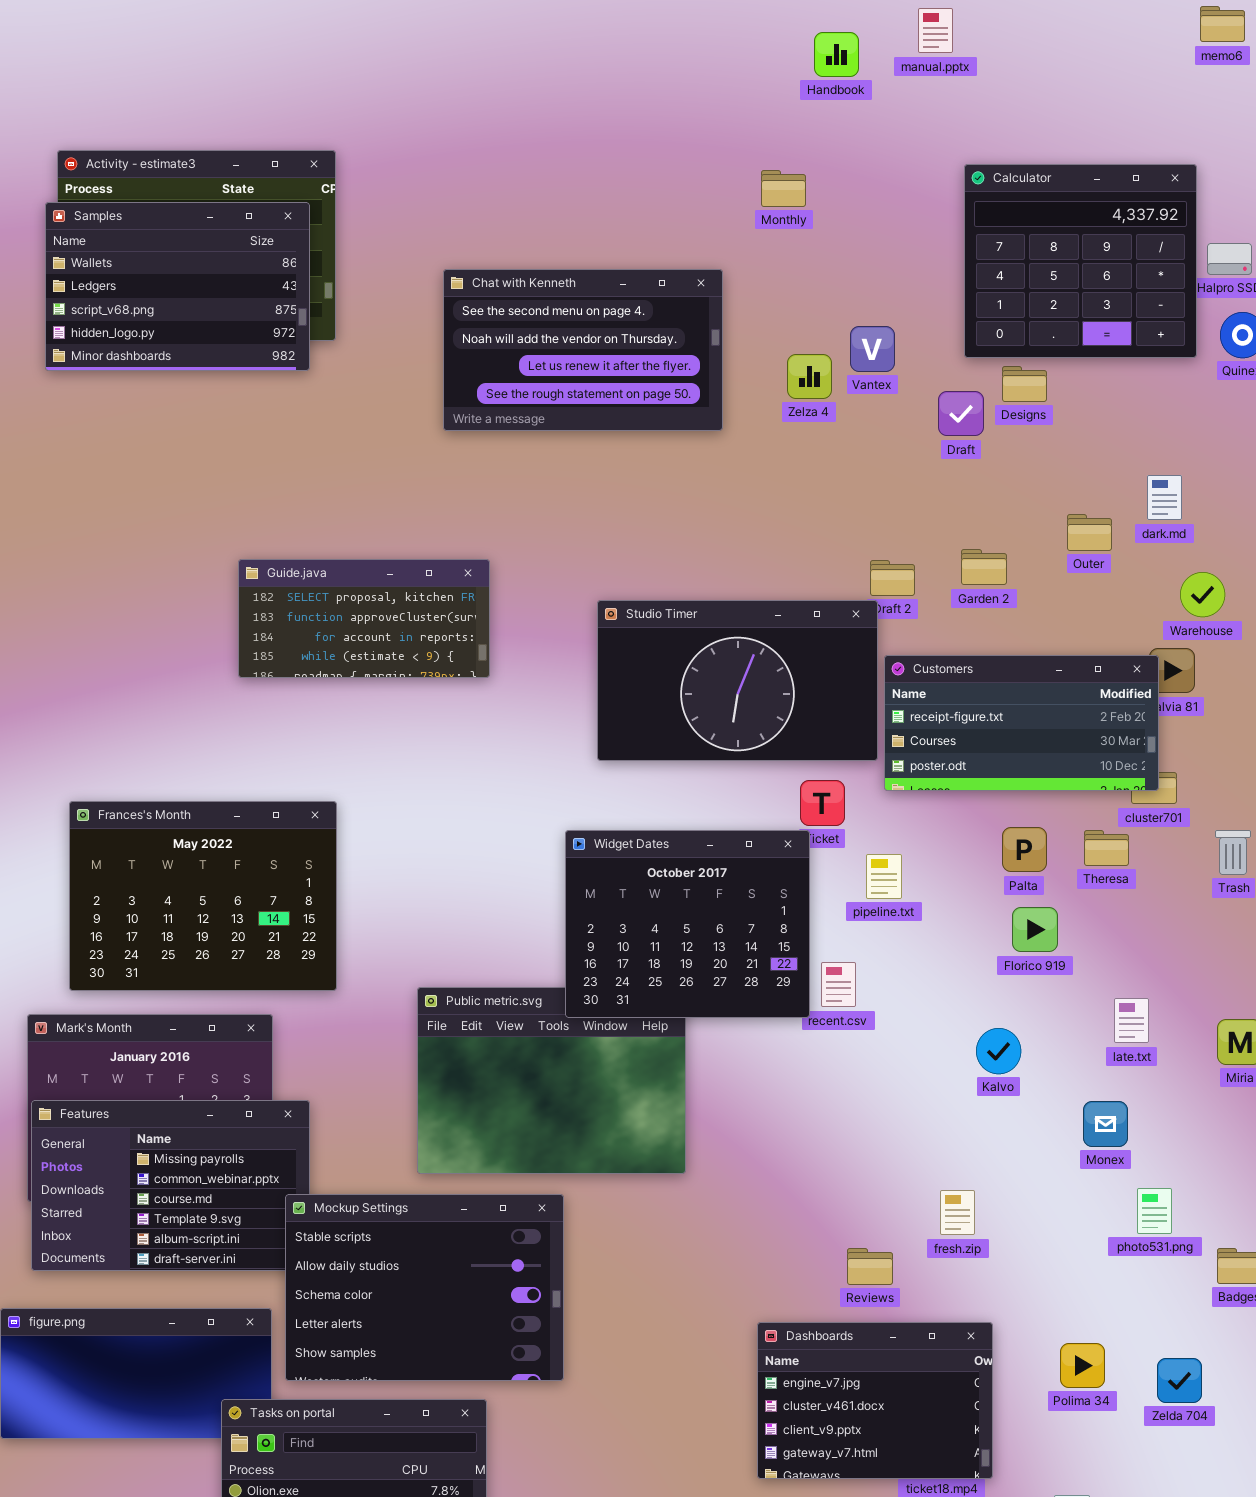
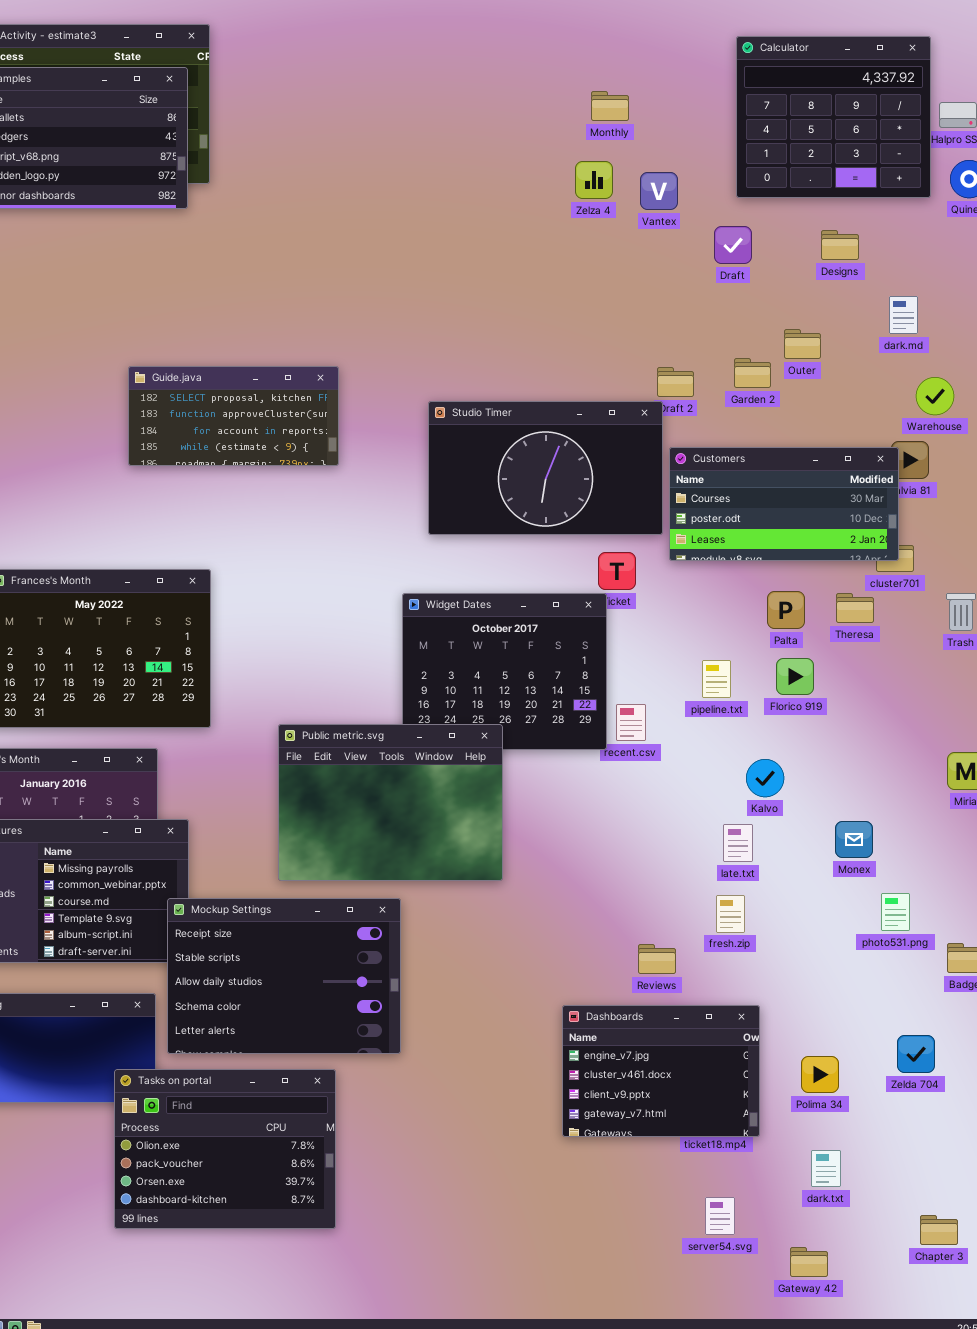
Monthly: [761,170,806,207] -> [591,91,629,121], moved
Chat with Kenneth: [443,269,723,431] -> none, closed
Zelza 4: [787,354,832,399] -> [575,161,613,199], moved
Designs: [1002,366,1047,402] -> [821,230,859,260], moved
Outer: [1067,514,1112,551] -> [784,329,821,359], moved
Customers: [884,655,1159,791] -> [669,447,899,561], scrolled down 1 row
pipeline.txt: [866,854,902,899] -> [702,660,731,698], moved
Public metric.svg: [417,987,686,1174] -> [278,724,503,881], raised
late.txt: [1114,998,1149,1043] -> [723,824,753,862], moved
Mockup Settings: [285,1194,564,1381] -> [167,898,401,1054], scrolled up 1 row
Polima 34: [1060,1343,1105,1388] -> [801,1056,839,1093], moved

